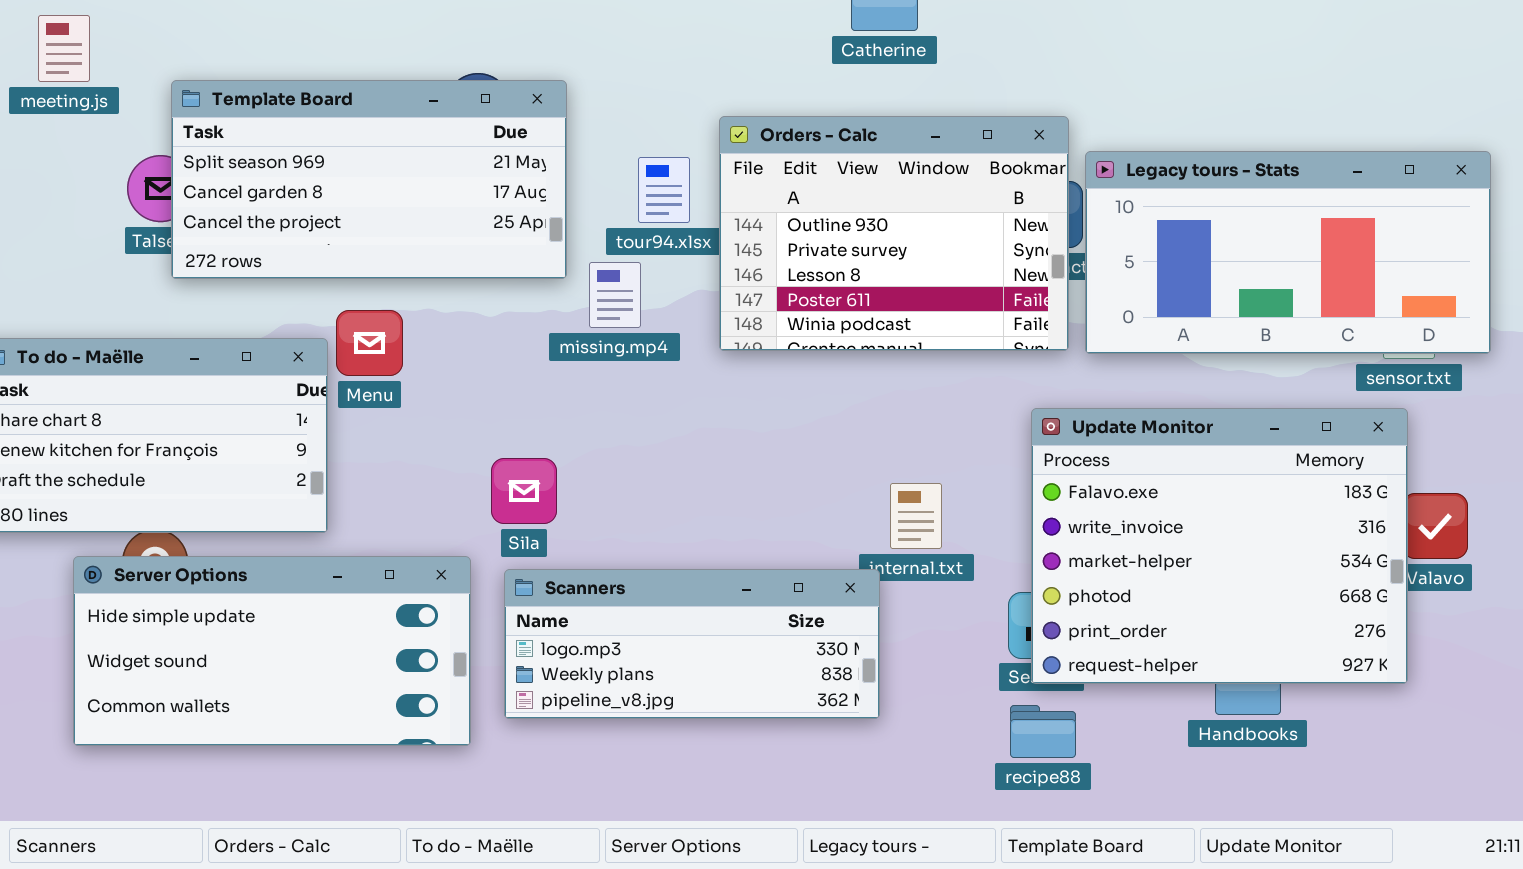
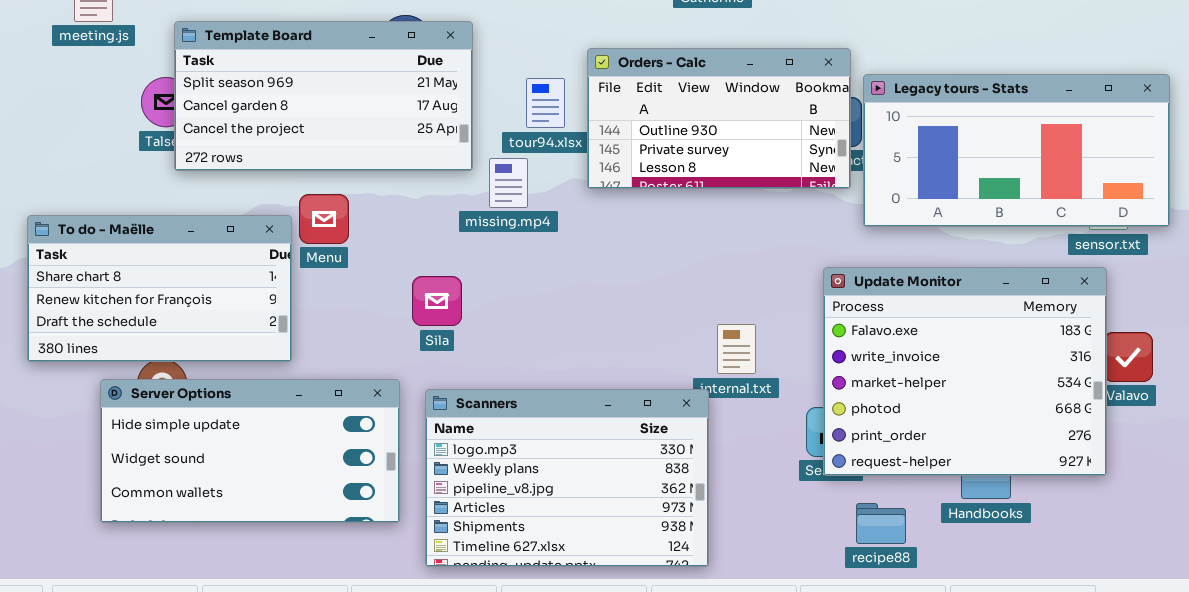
Orders - Calc: [719,116,1069,351] -> [587,48,851,189], resized
Sila: [491,458,557,524] -> [412,276,462,326], moved
Scanners: [504,569,880,719] -> [425,389,709,567], resized
recipe88: [1010,705,1076,758] -> [856,503,906,544], moved

